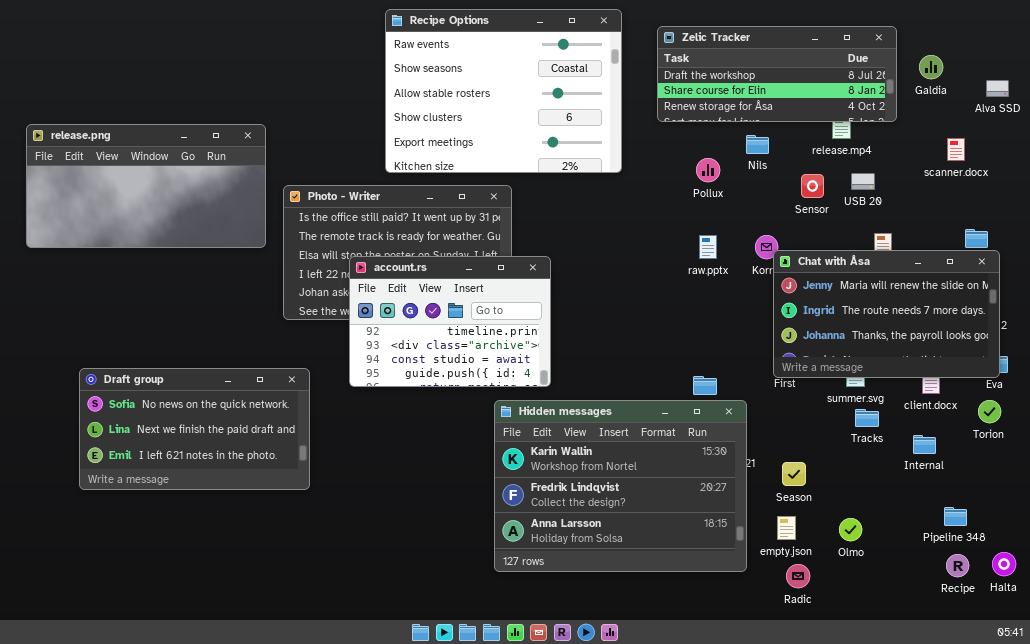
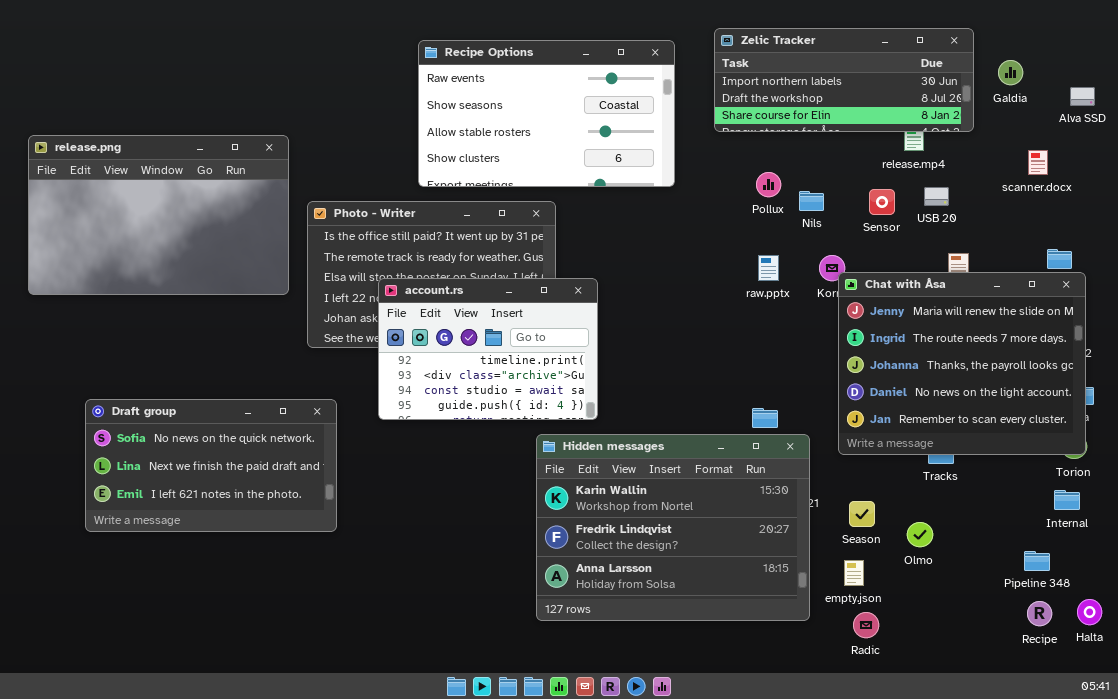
Recipe Options: [385,9,622,173] -> [418,40,675,187], resized
Zelic Tracker: [657,26,897,122] -> [714,28,974,132], scrolled up 1 row
release.png: [26,124,266,248] -> [28,135,289,295], resized
Nils: [746,135,769,154] -> [799,191,824,211], moved
Chat with Åsa: [773,250,1000,378] -> [838,272,1086,455], resized
Internal: [913,435,936,454] -> [1054,490,1080,510], moved
Olmo: [839,518,862,541] -> [907,522,933,547], moved

